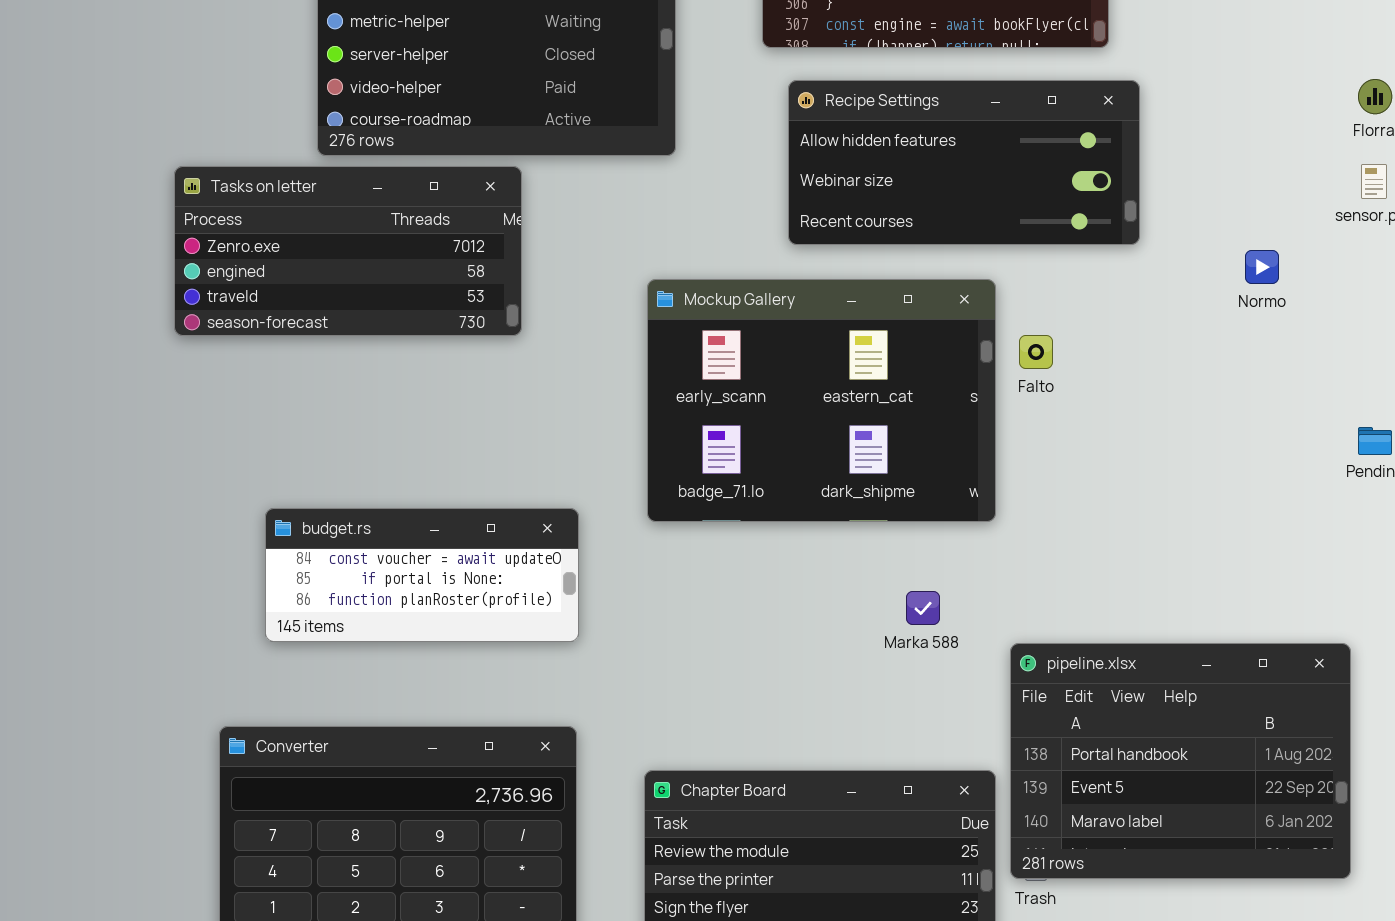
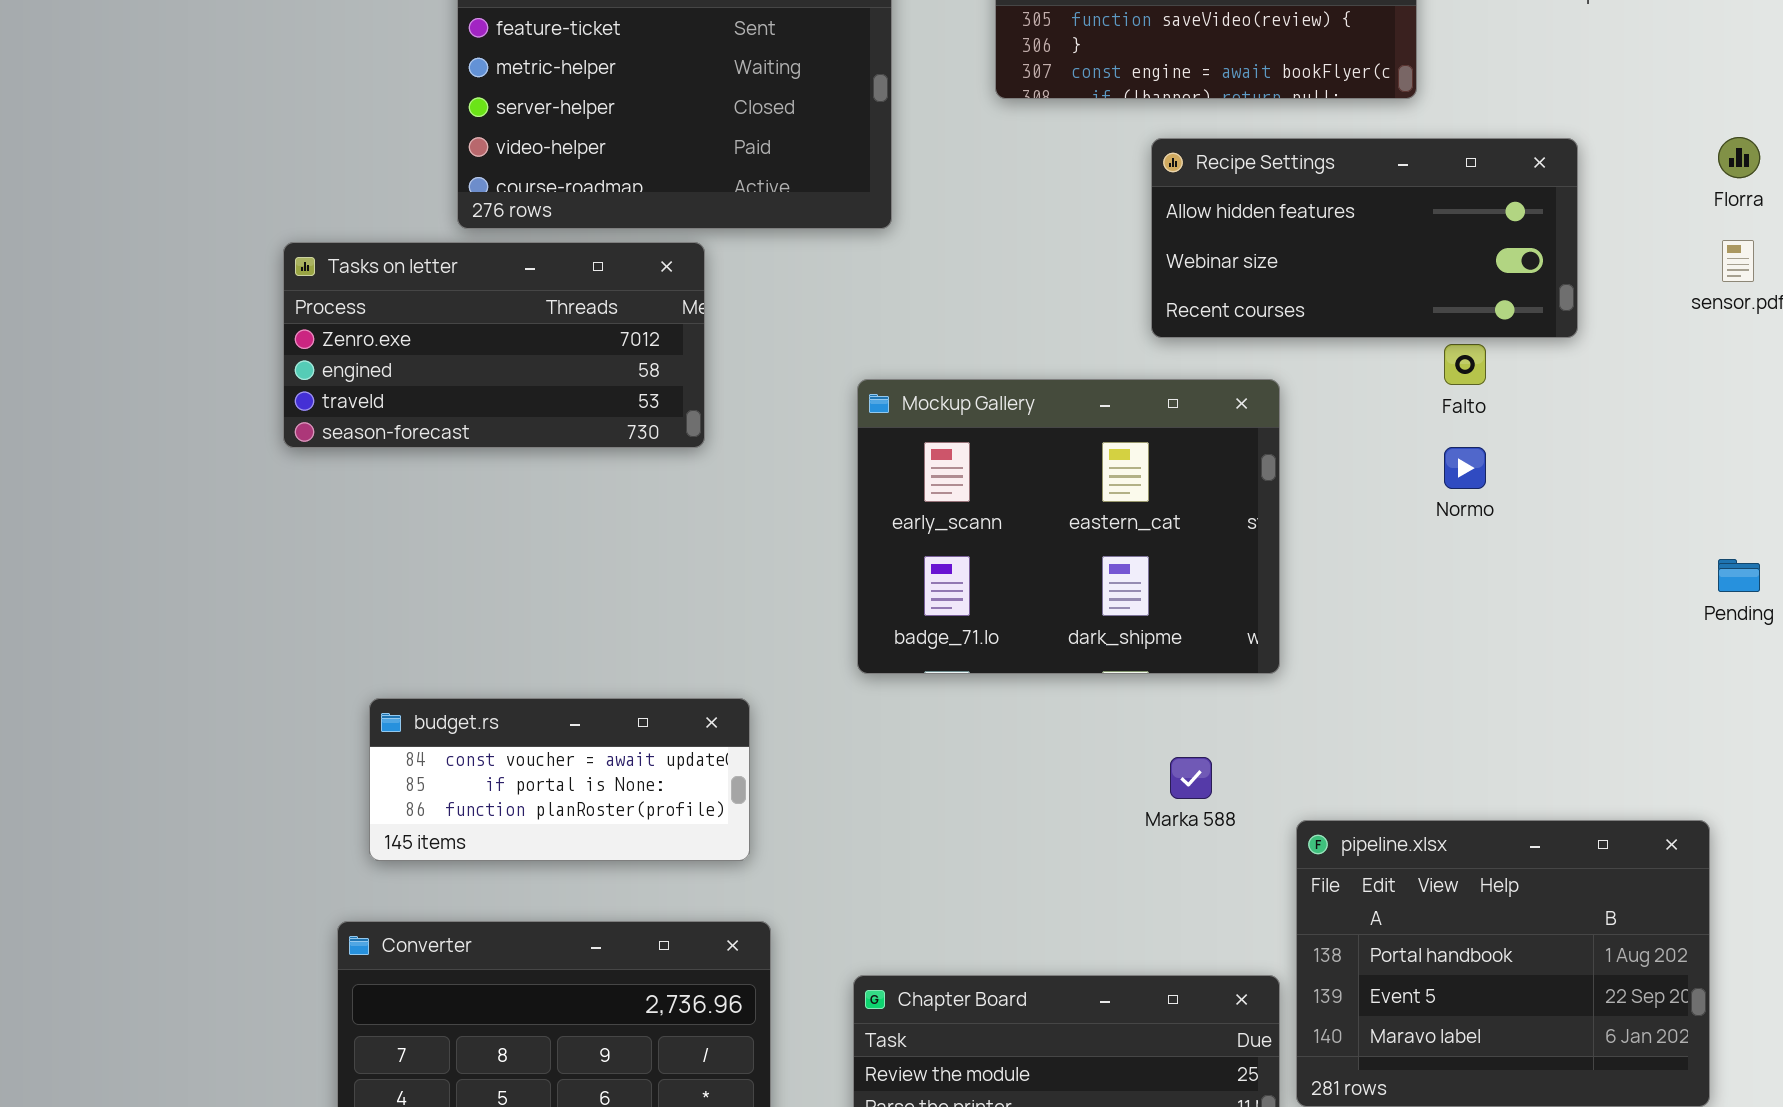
Recipe Settings: [788,80,1140,245] -> [1151,138,1578,338], moved
Normo: [1245,250,1279,284] -> [1444,447,1486,489], moved
Falto: [1019,335,1053,369] -> [1444,344,1486,385], moved
budget.rs: [265,508,579,642] -> [369,698,750,861], moved

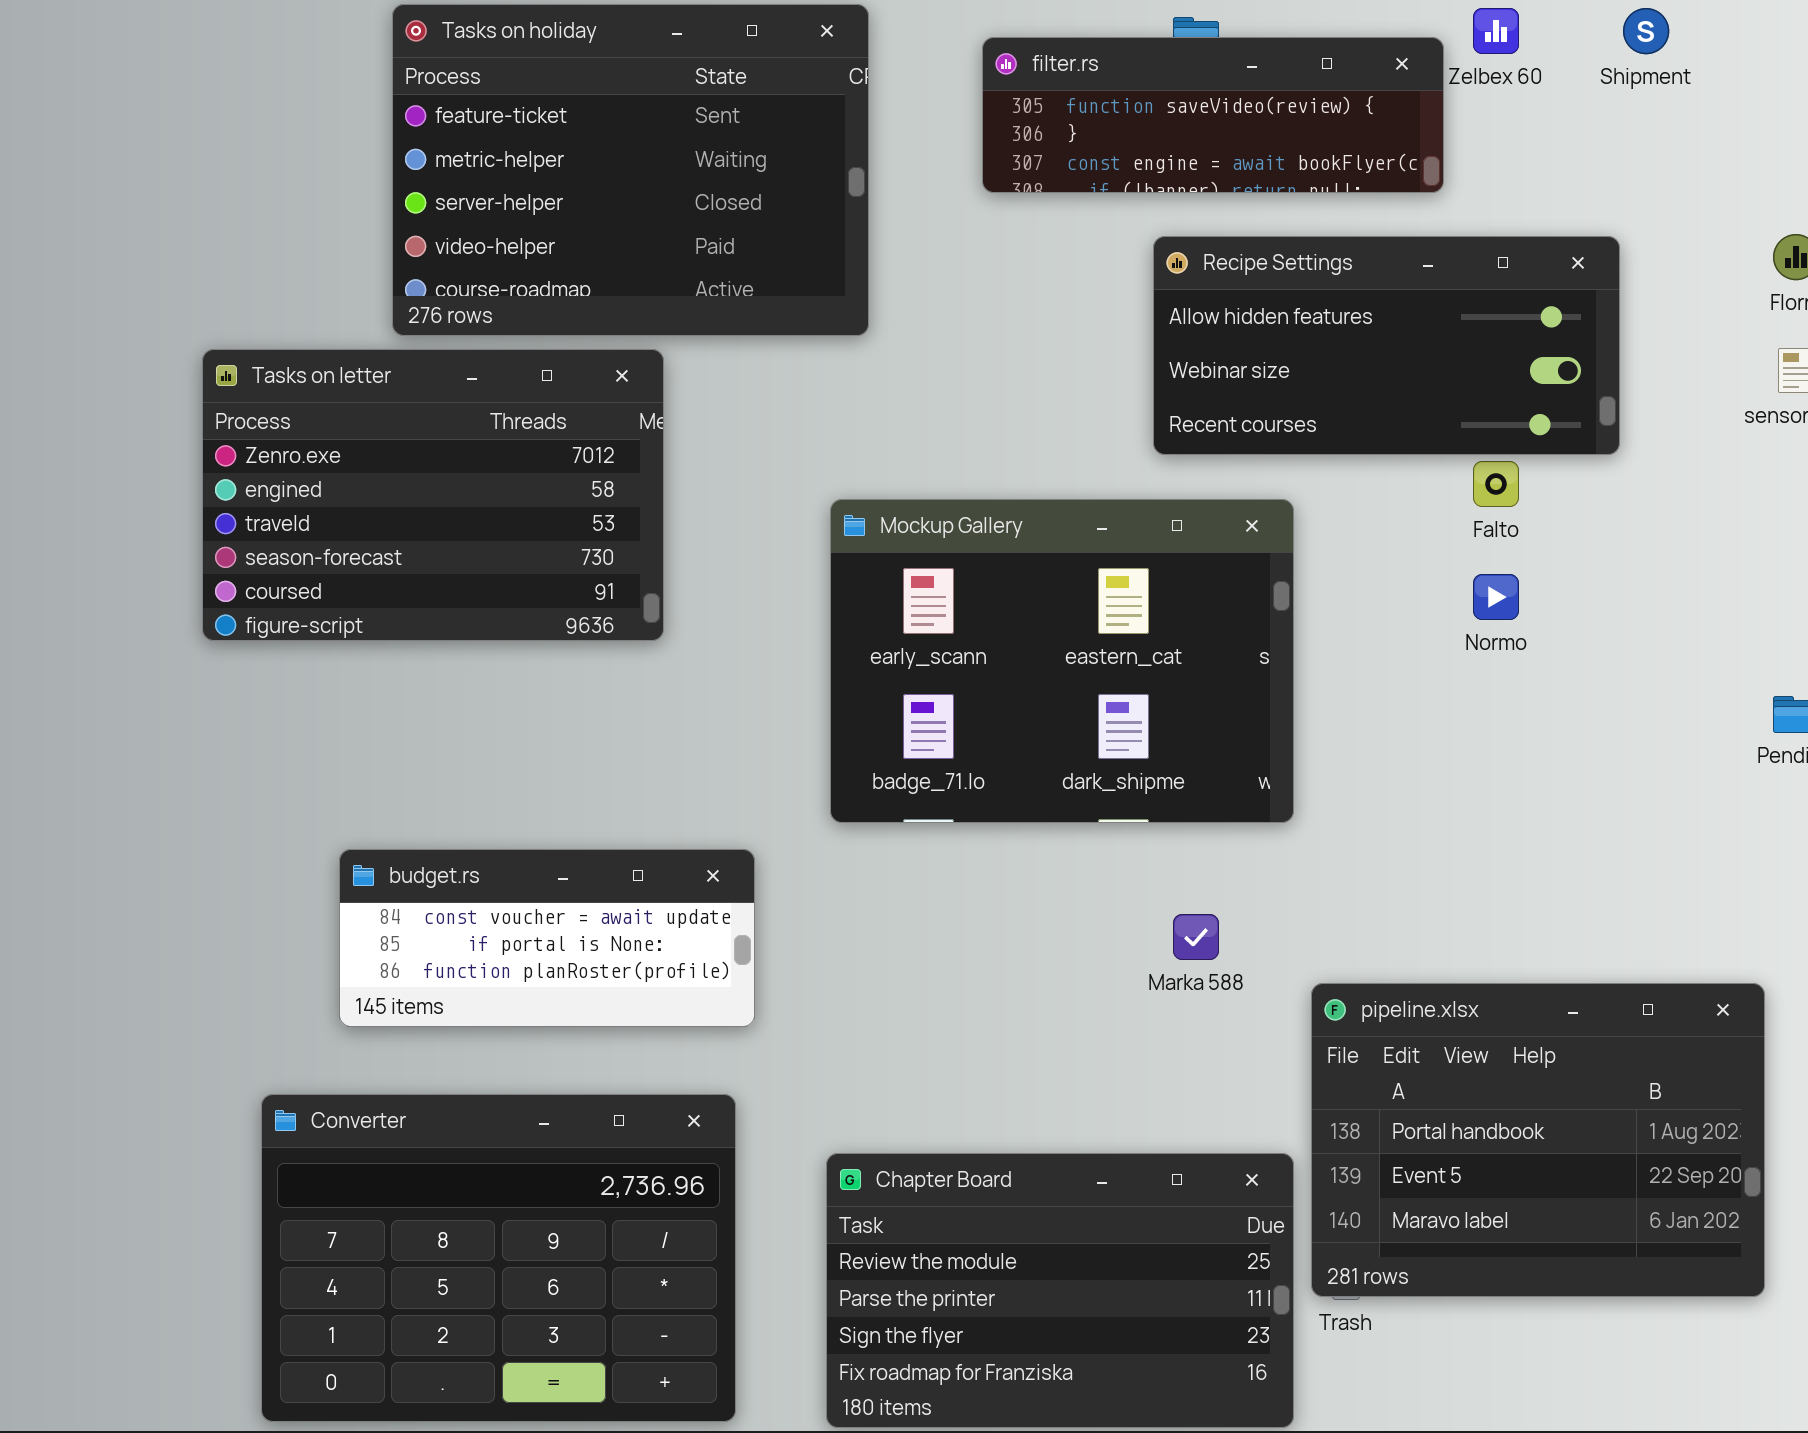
Tasks on letter: [283,242,705,448] -> [202,349,664,641], resized
budget.rs: [369,698,750,861] -> [339,849,755,1027], moved

